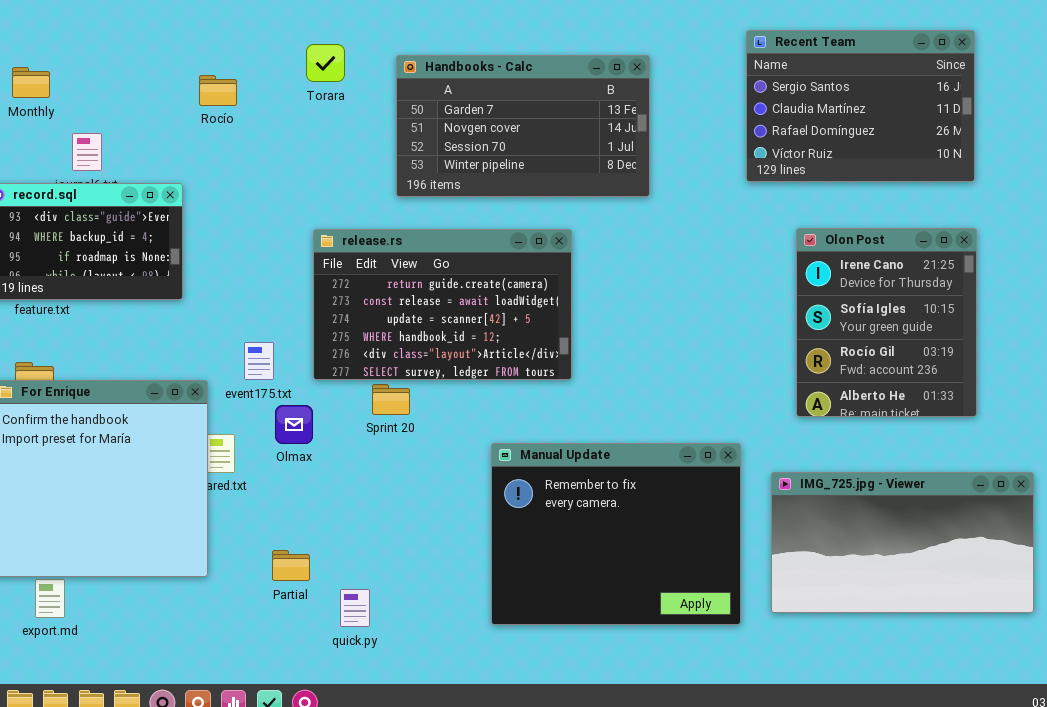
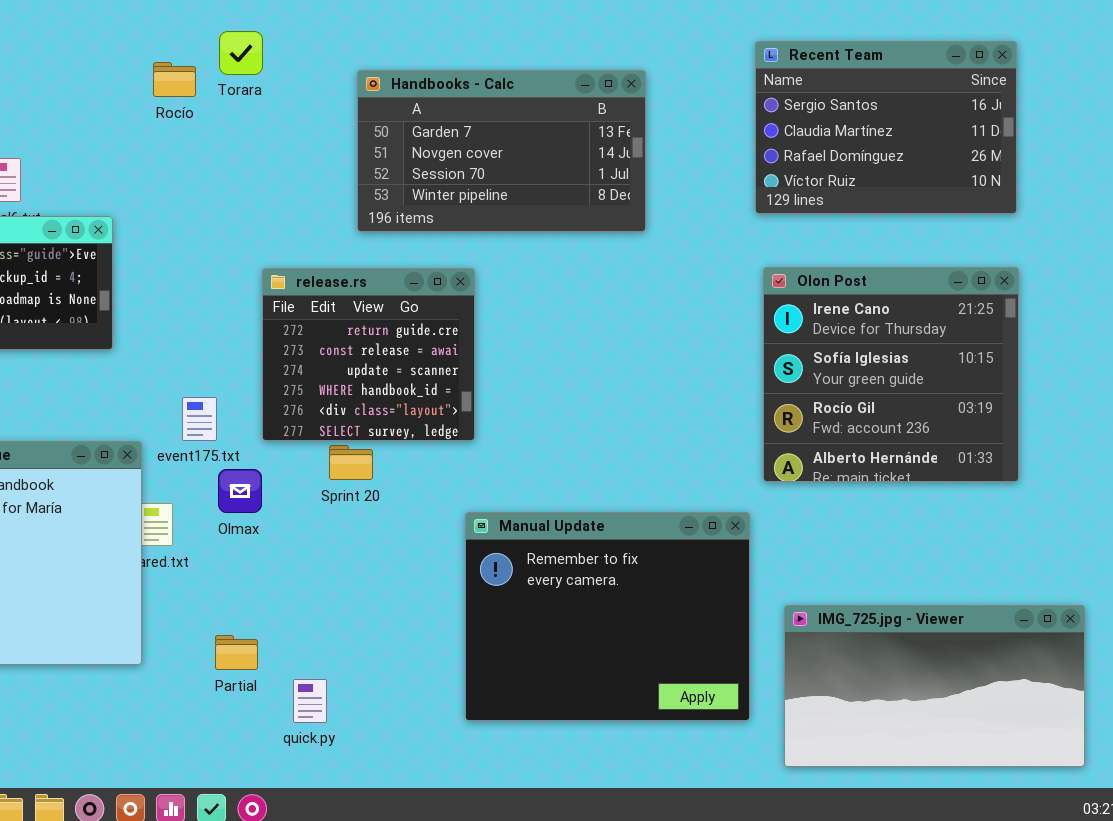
Torara: [306,44,345,82] -> [219,31,263,75], moved
Rocío: [199,75,237,106] -> [153,62,196,97], moved
Olon Post: [796,228,977,417] -> [763,267,1019,482], resized
release.rs: [313,229,572,380] -> [262,268,475,441], resized
IMG_725.jpg - Viewer: [771,472,1034,613] -> [784,605,1085,767], moved

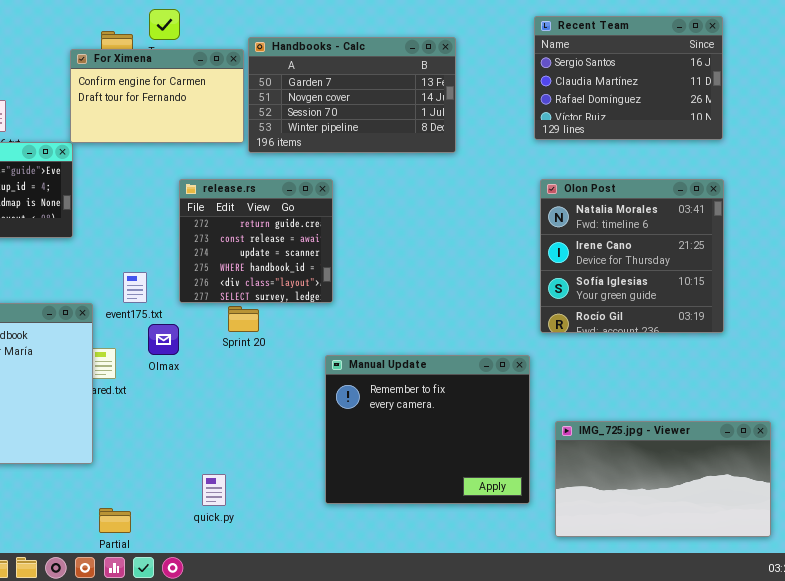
For Ximena: none -> [70,49,244,143], opened
Olon Post: [763,267,1019,482] -> [540,179,724,333], scrolled up 1 row
Partial: [215,635,258,670] -> [99,508,131,533], moved

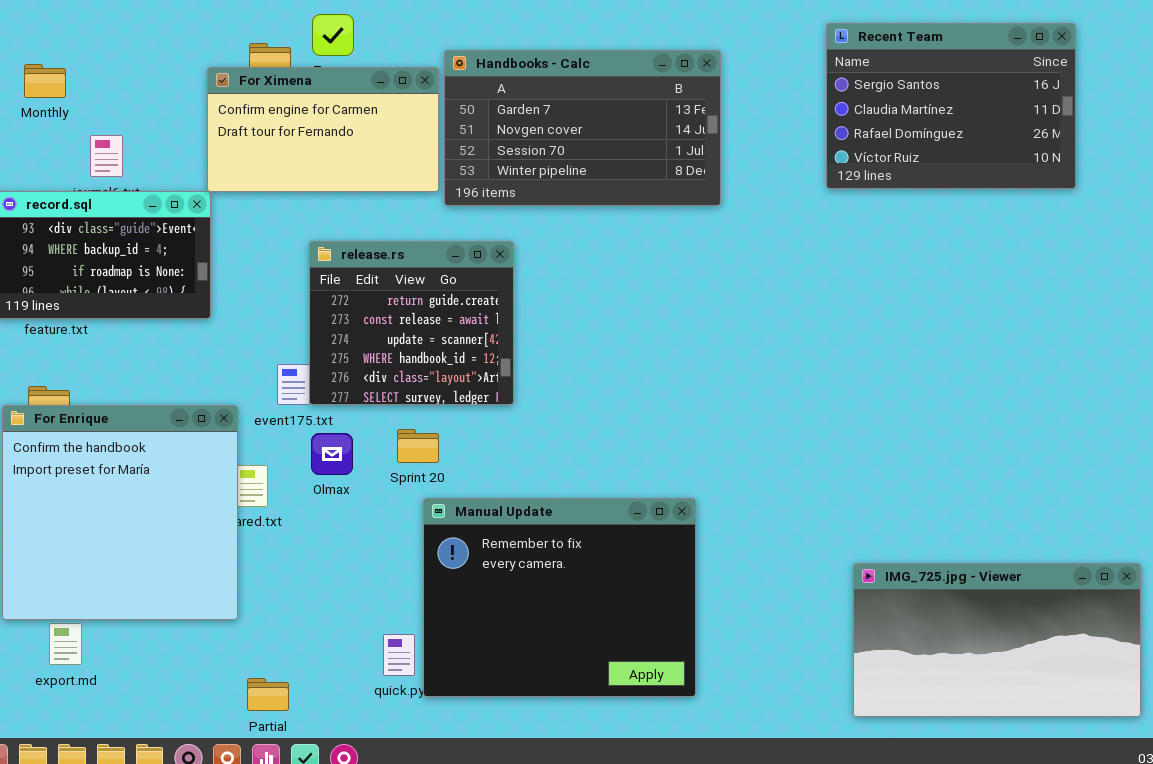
Olon Post: [540,179,724,333] -> none, closed
release.rs: [179,179,333,303] -> [309,241,514,405], moved
Sprint 20: [228,306,259,332] -> [397,429,439,463], moved
Manual Update: [325,355,530,504] -> [423,498,696,697], moved

